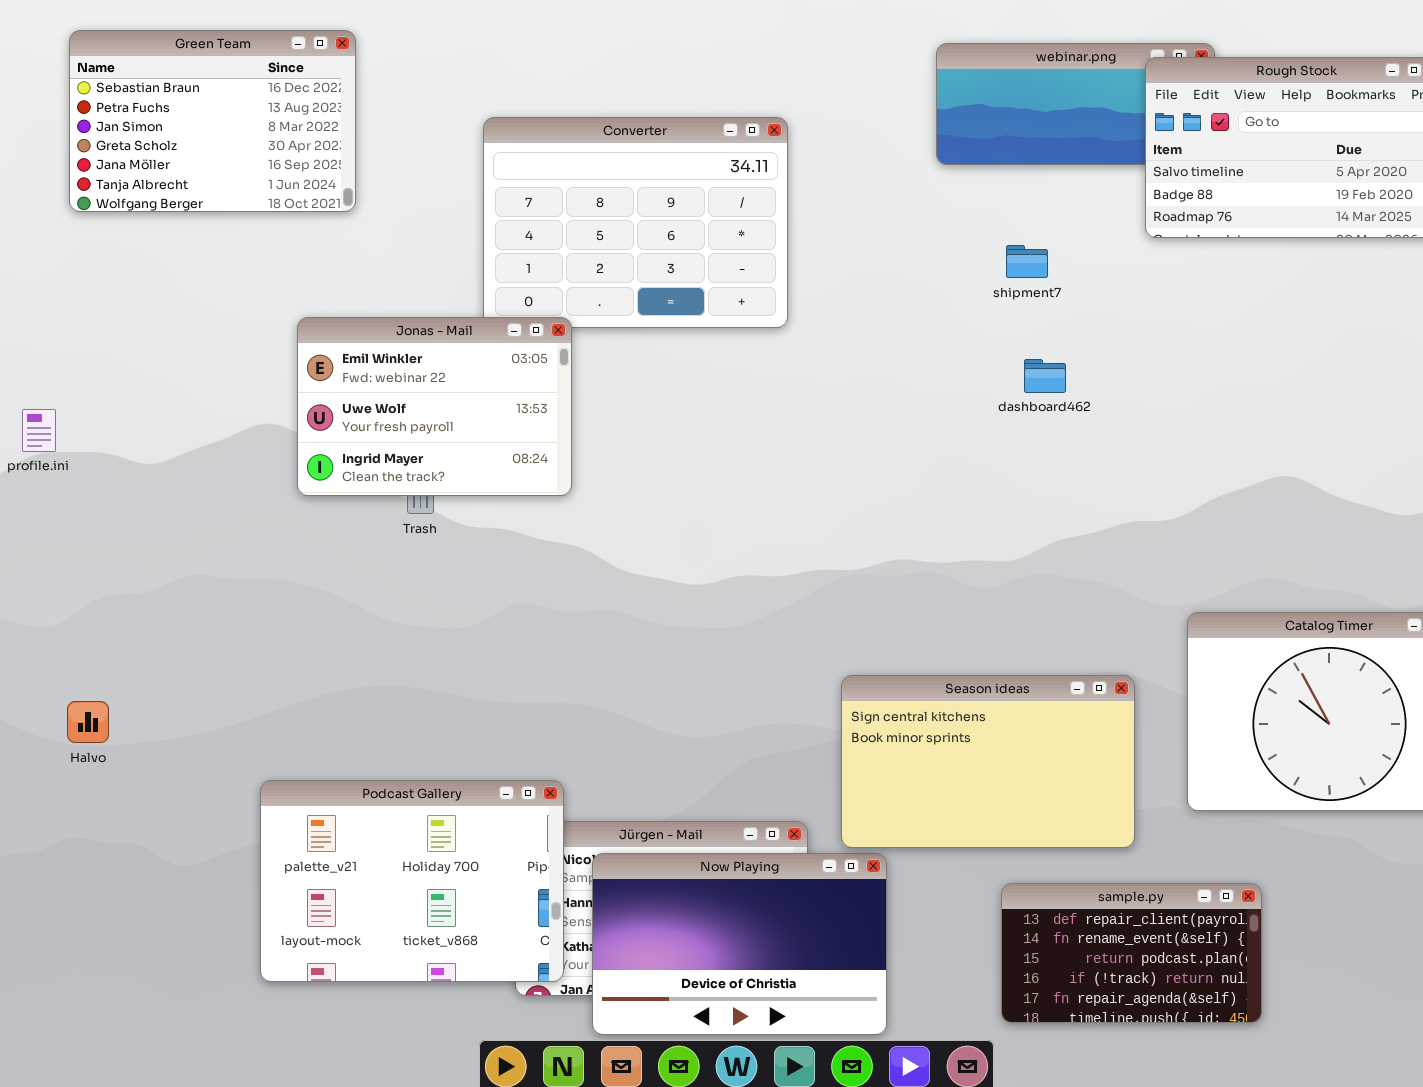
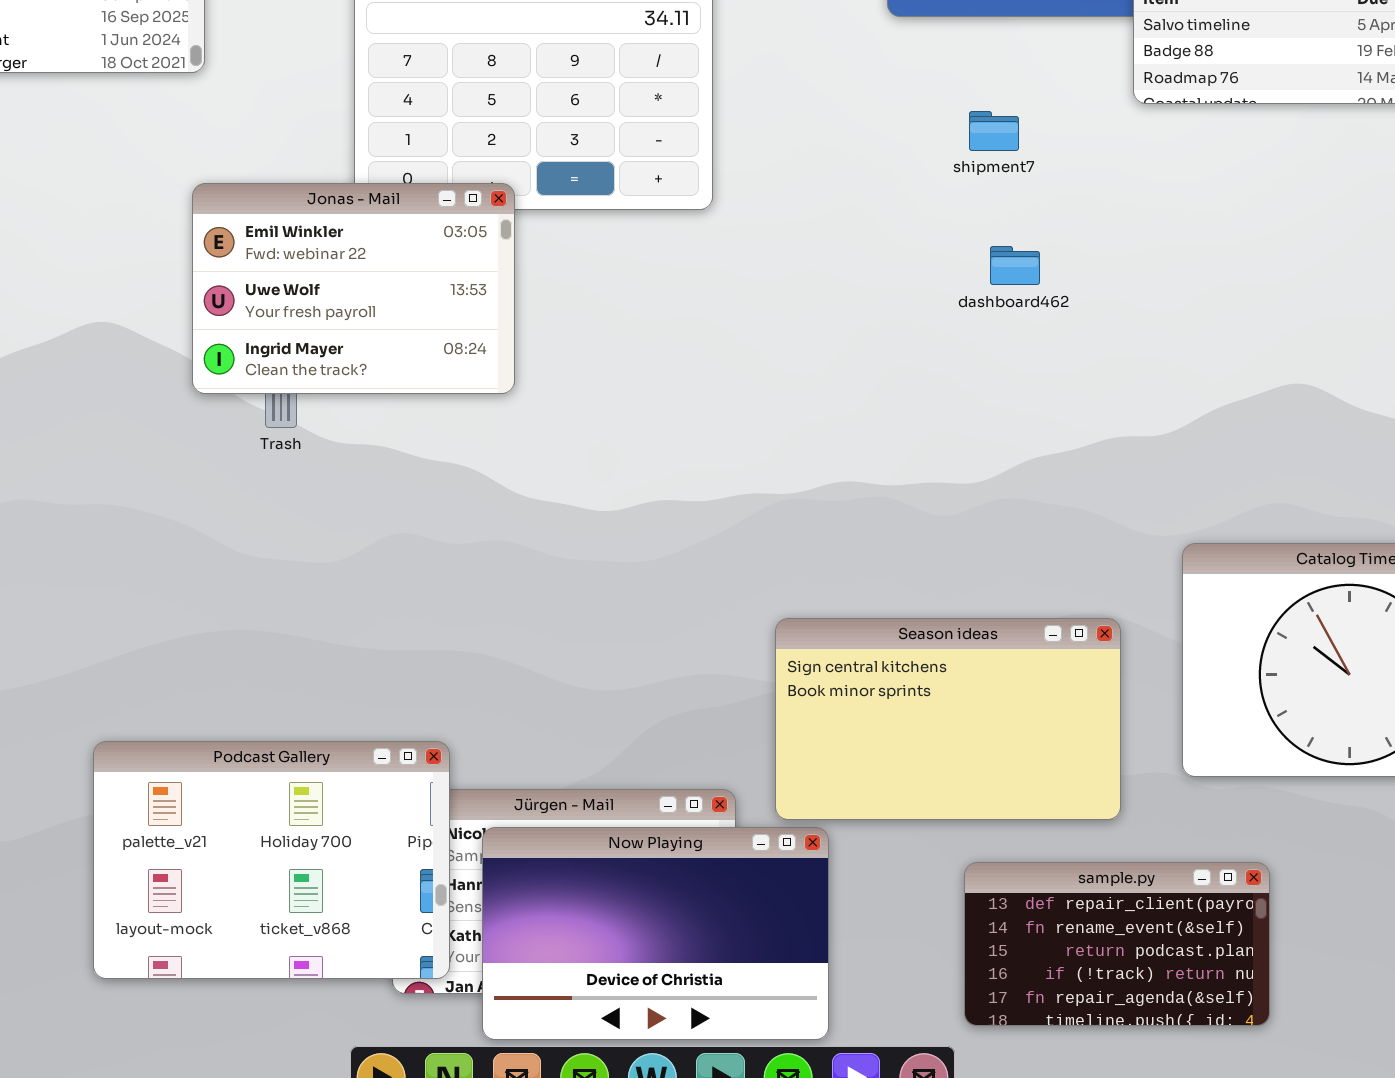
Jonas - Mail: [297,317,572,496] -> [192,183,515,394], moved

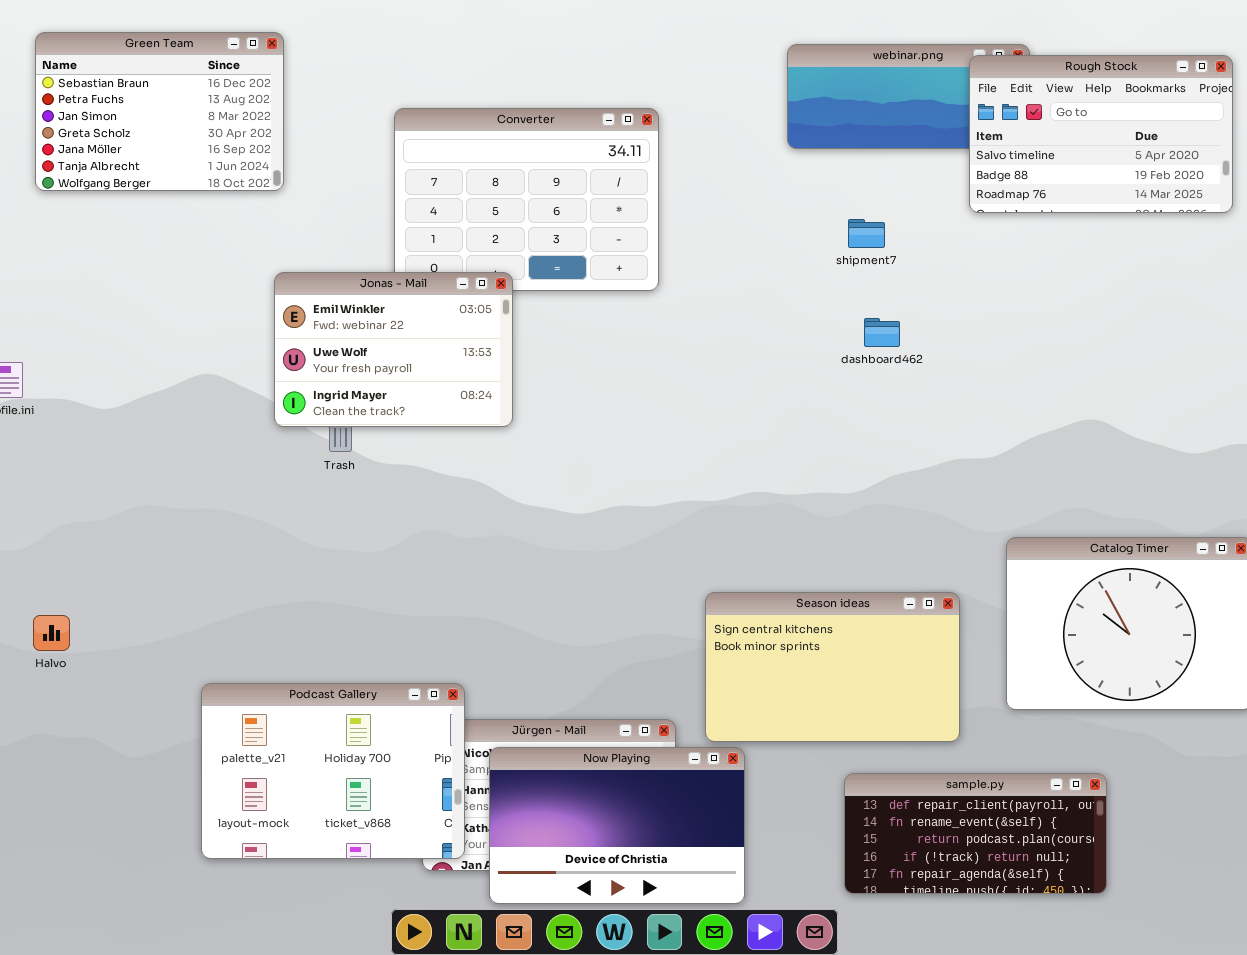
sample.py: [964,862,1270,1026] -> [844,773,1107,894], resized

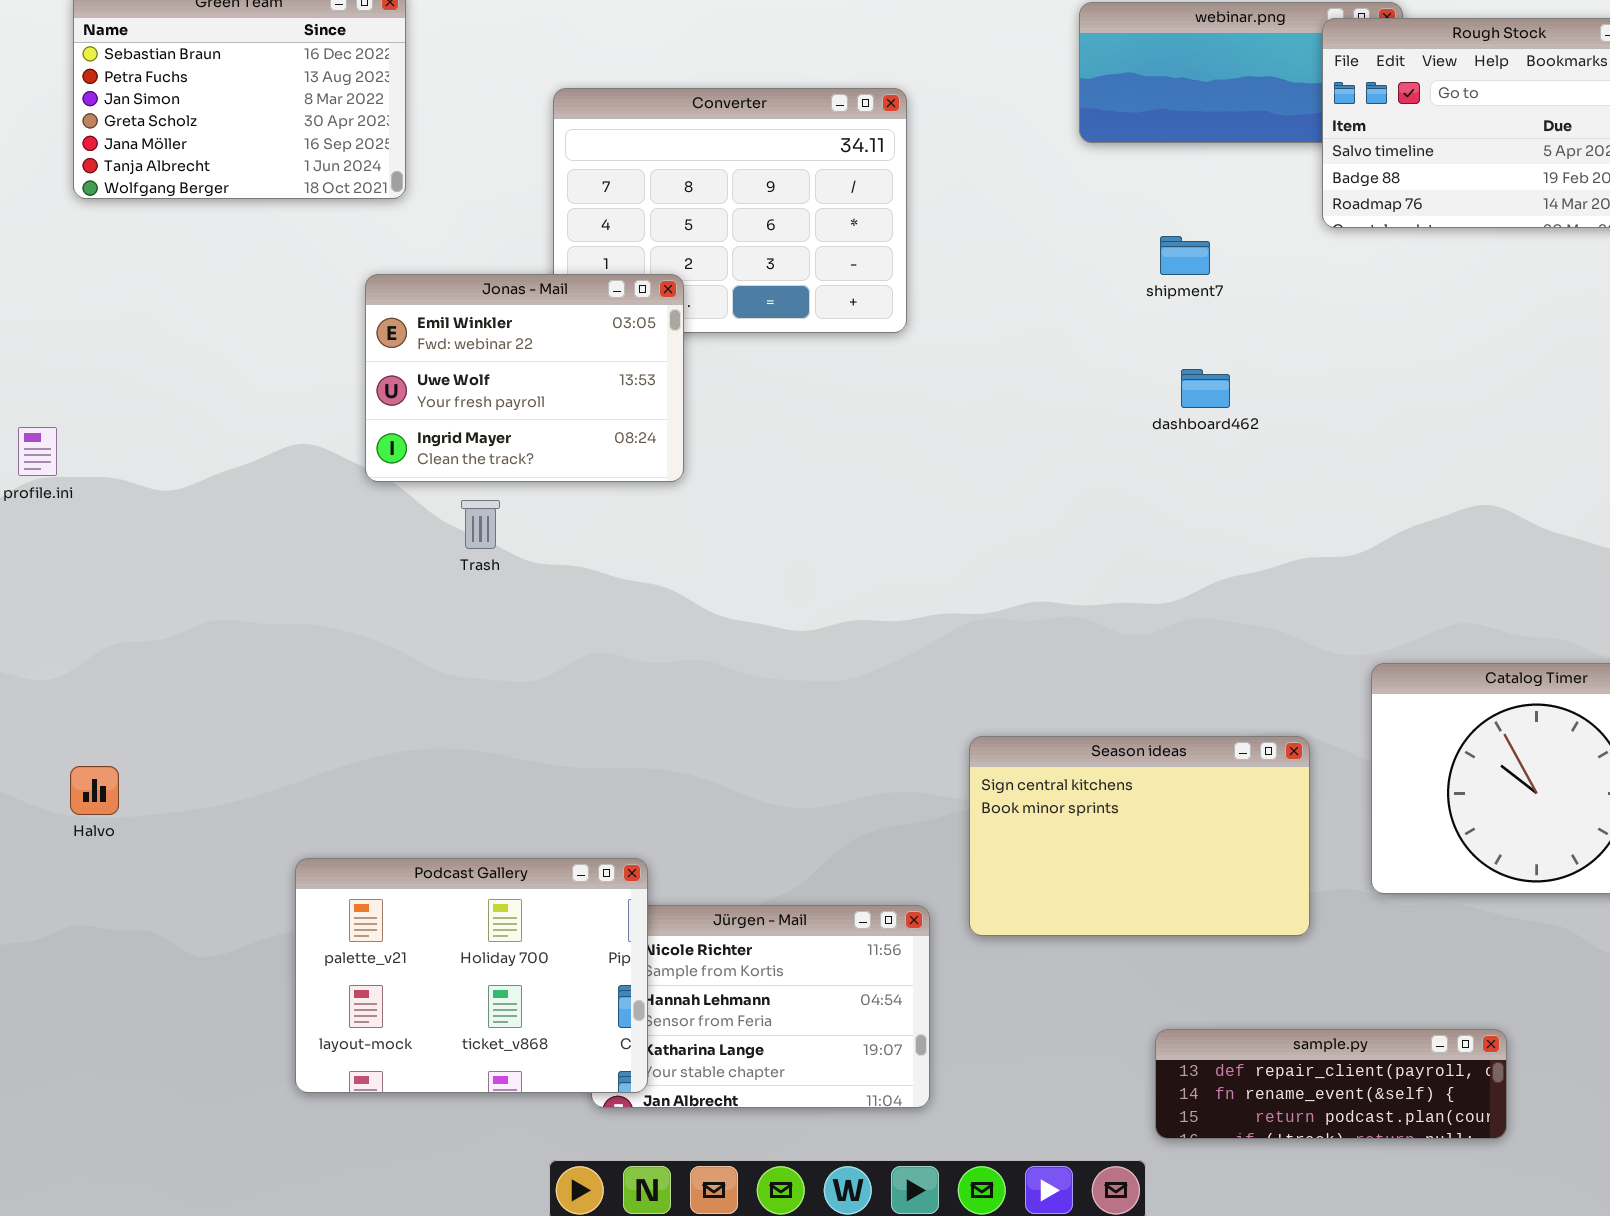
Jonas - Mail: [274,272,513,427] -> [365,274,684,482], moved
Now Playing: [489,747,745,904] -> none, closed
sample.py: [844,773,1107,894] -> [1155,1029,1507,1139], resized

